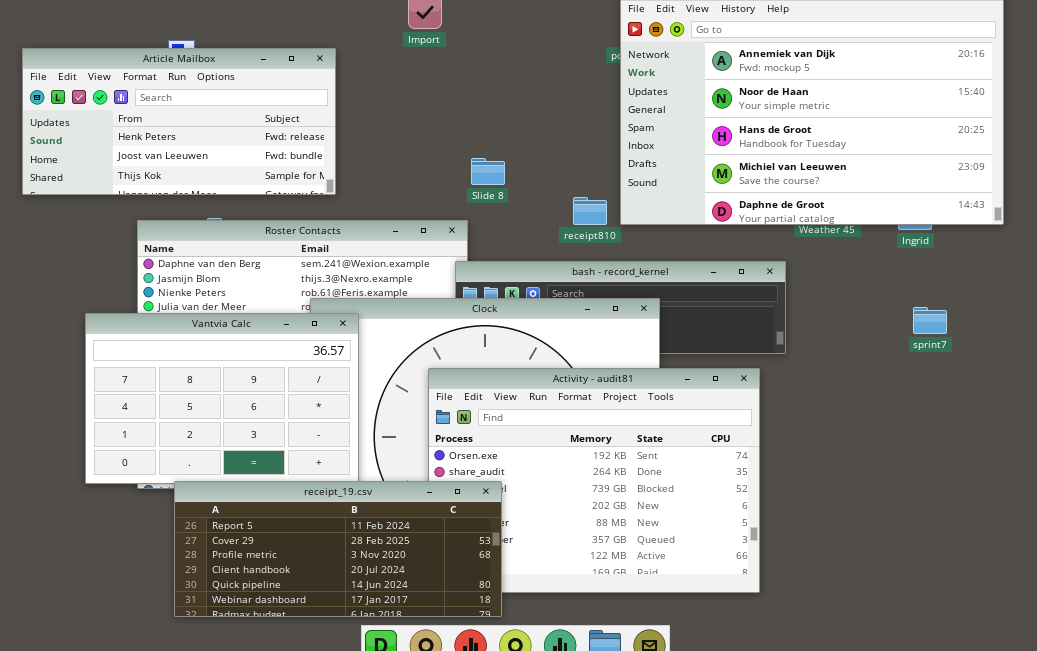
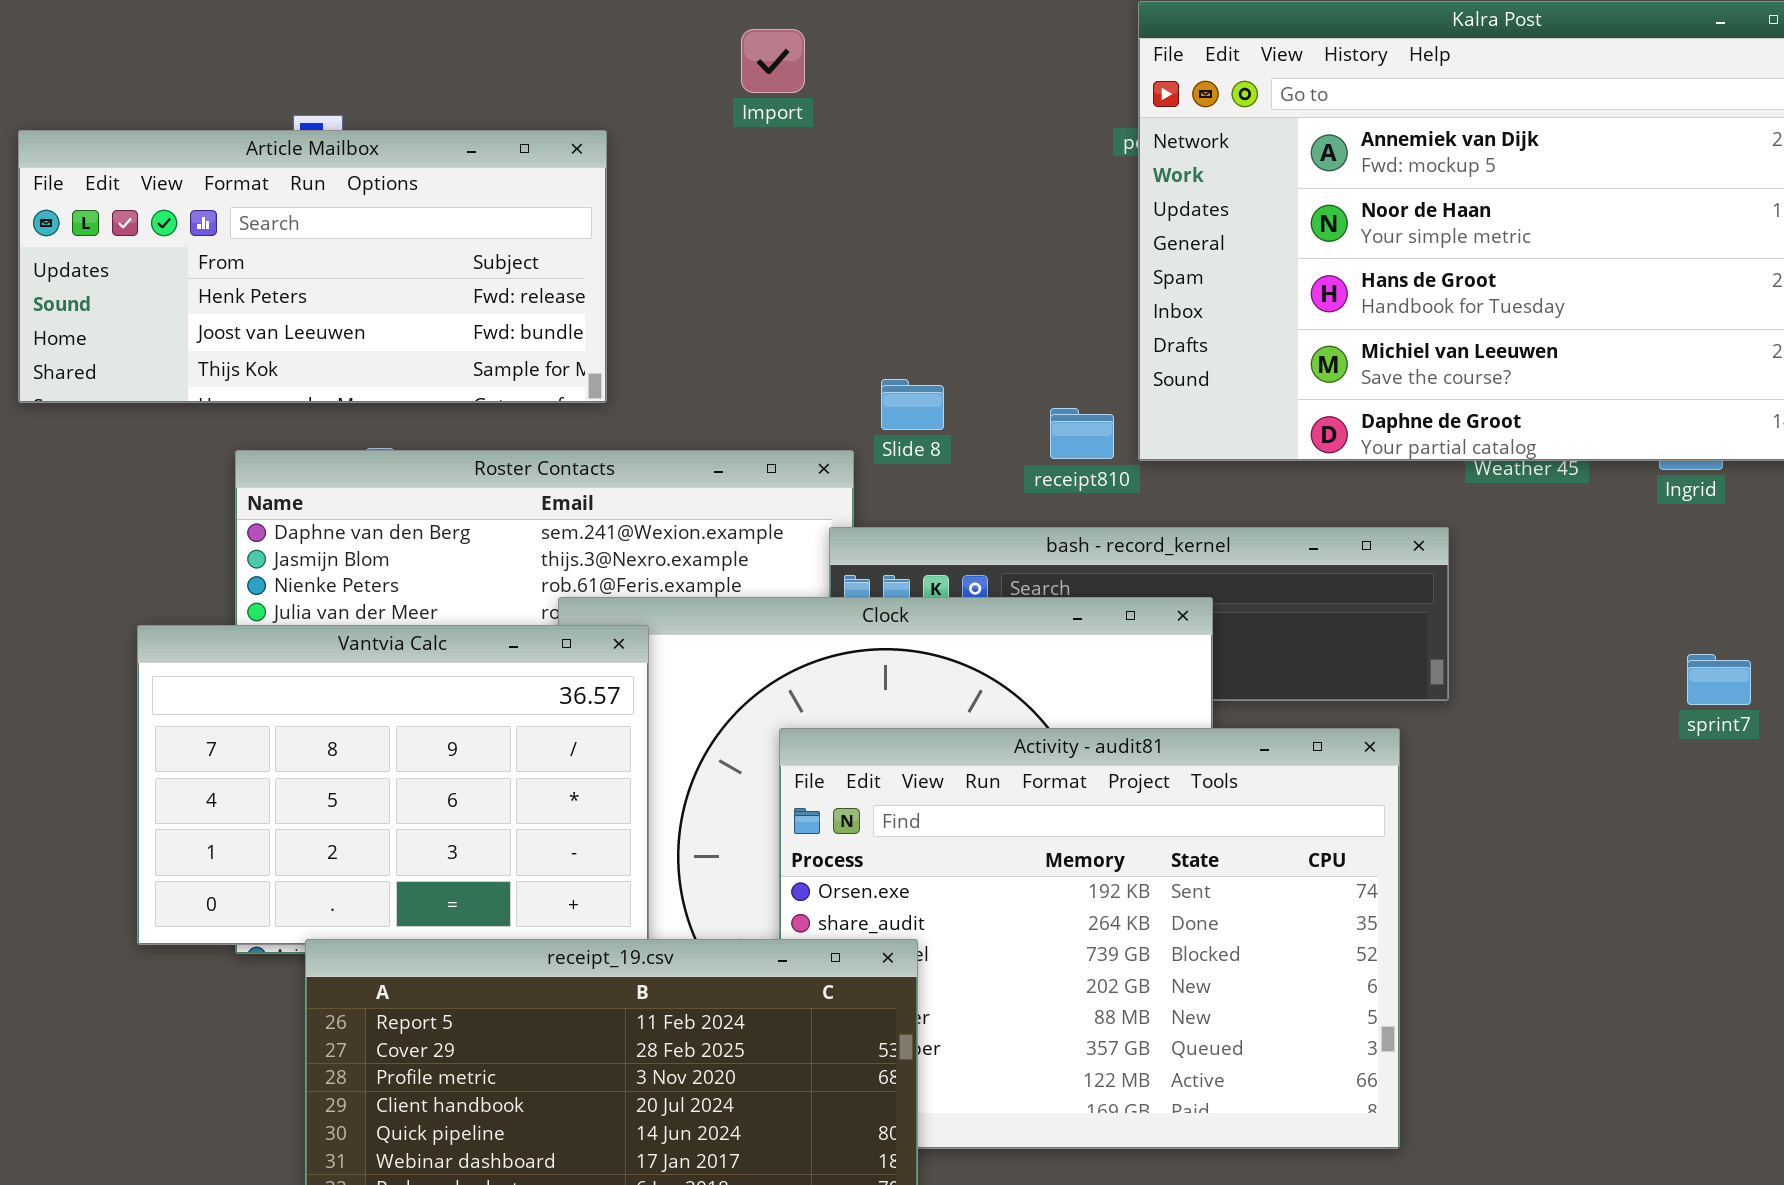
Slide 8: [471,158,505,185] -> [881,379,944,430], moved
sprint7: [913,307,947,334] -> [1687,654,1751,705], moved

